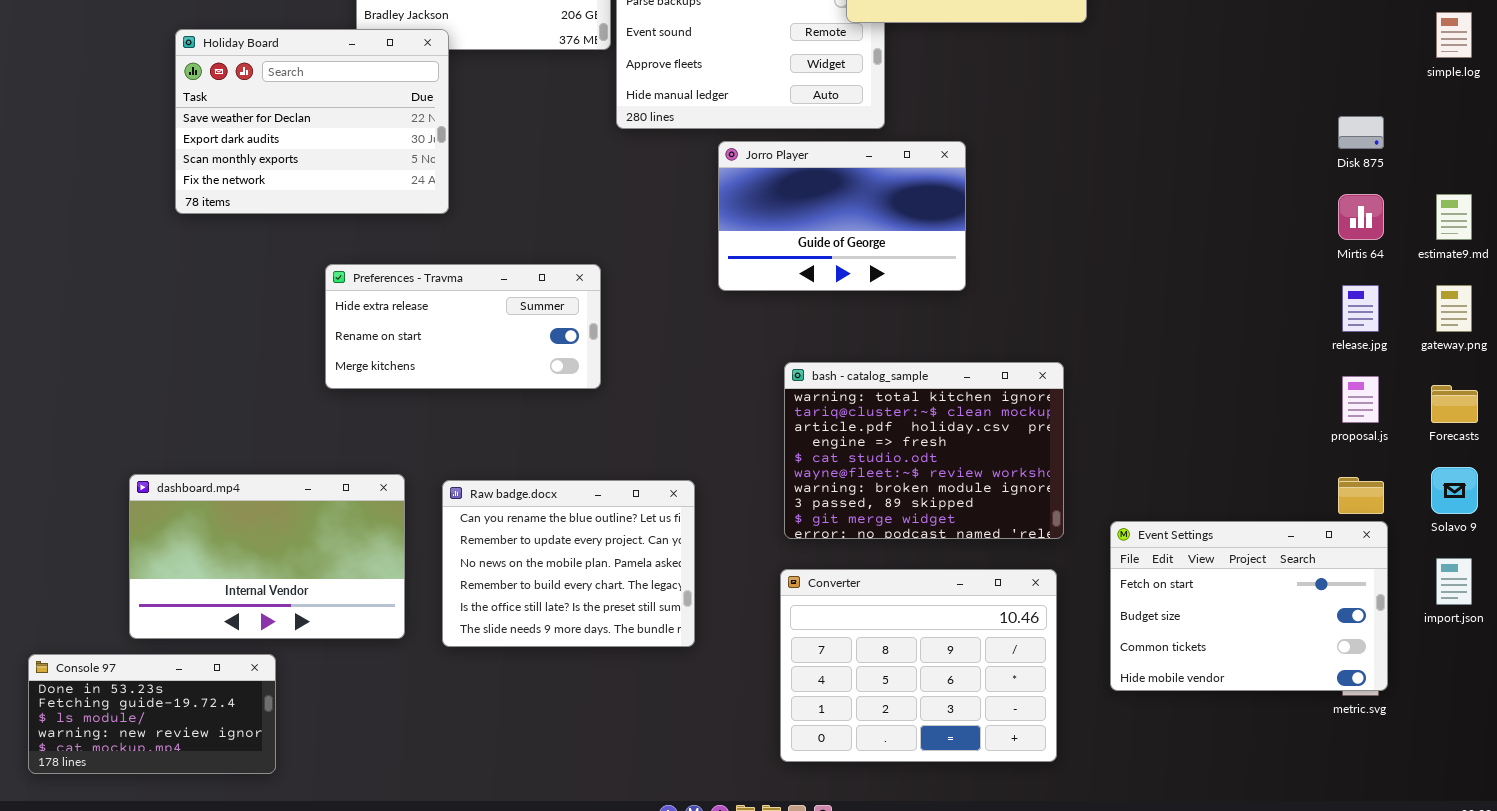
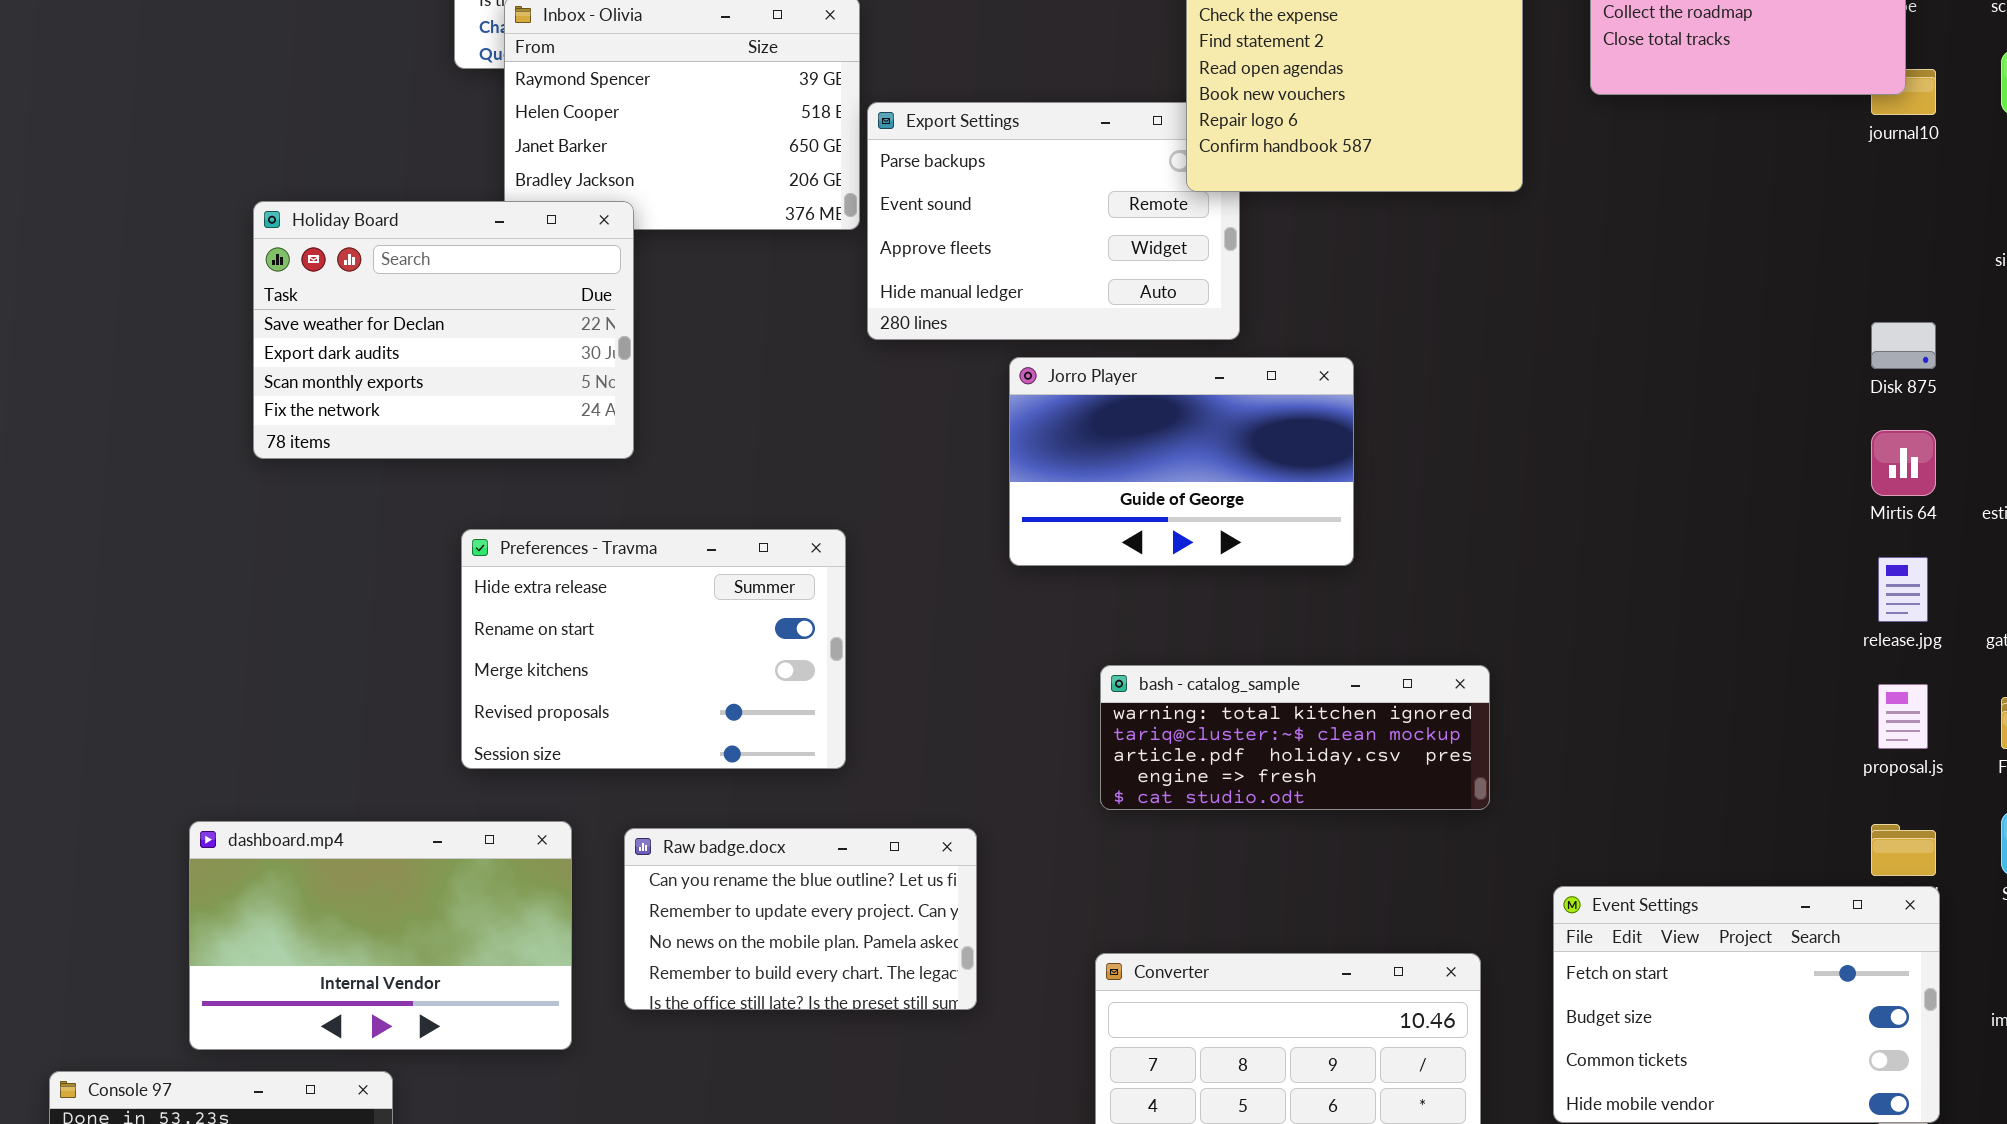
Preferences - Travma: [325,264,601,389] -> [461,529,846,769], resized
bash - catalog_sample: [784,362,1064,539] -> [1100,665,1490,810], resized
Raw badge.docx: [442,480,695,647] -> [624,828,977,1010], resized

